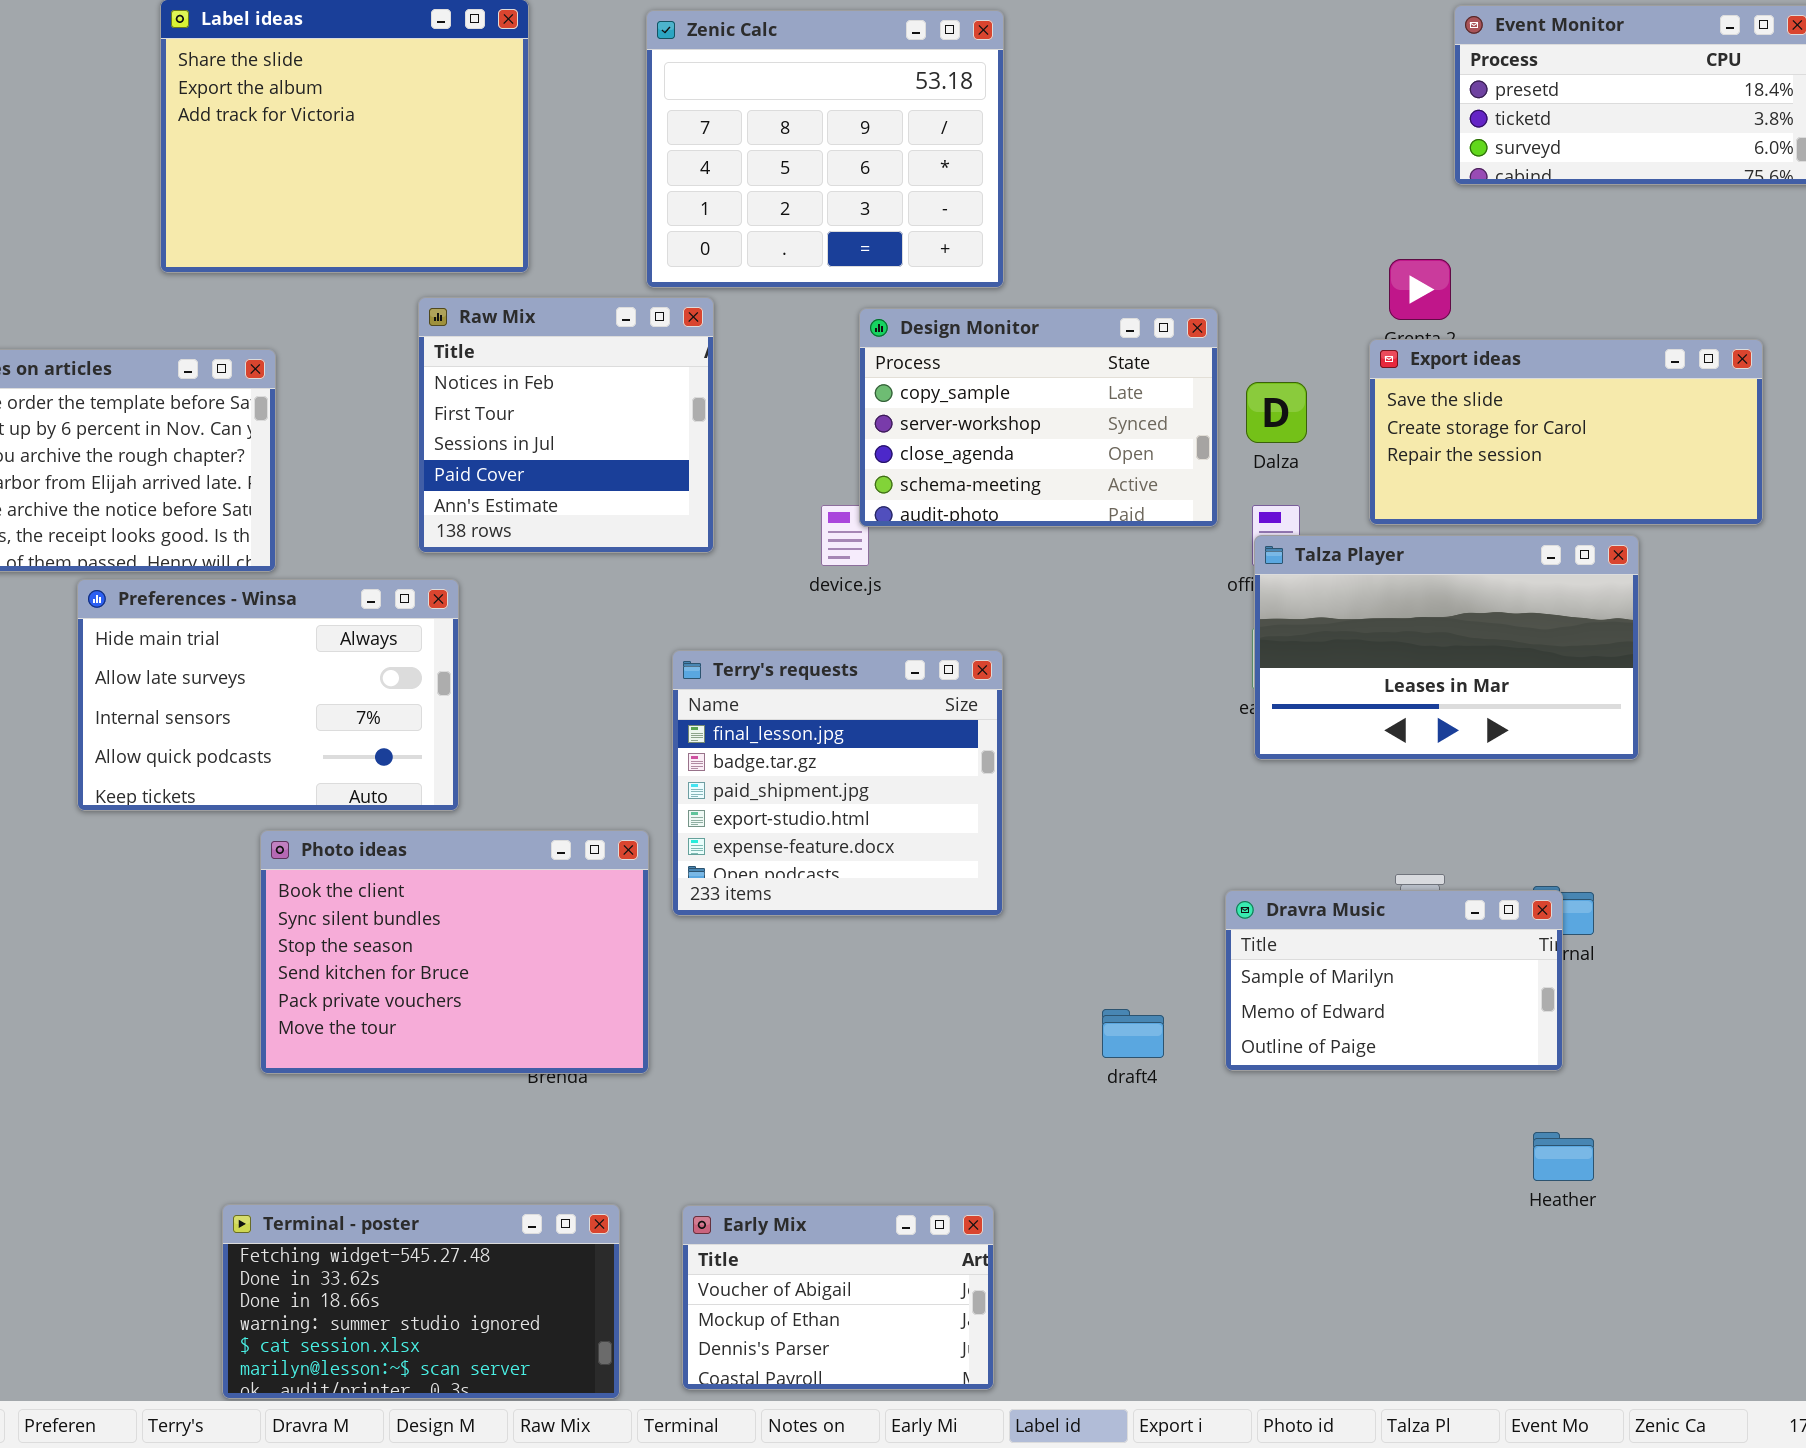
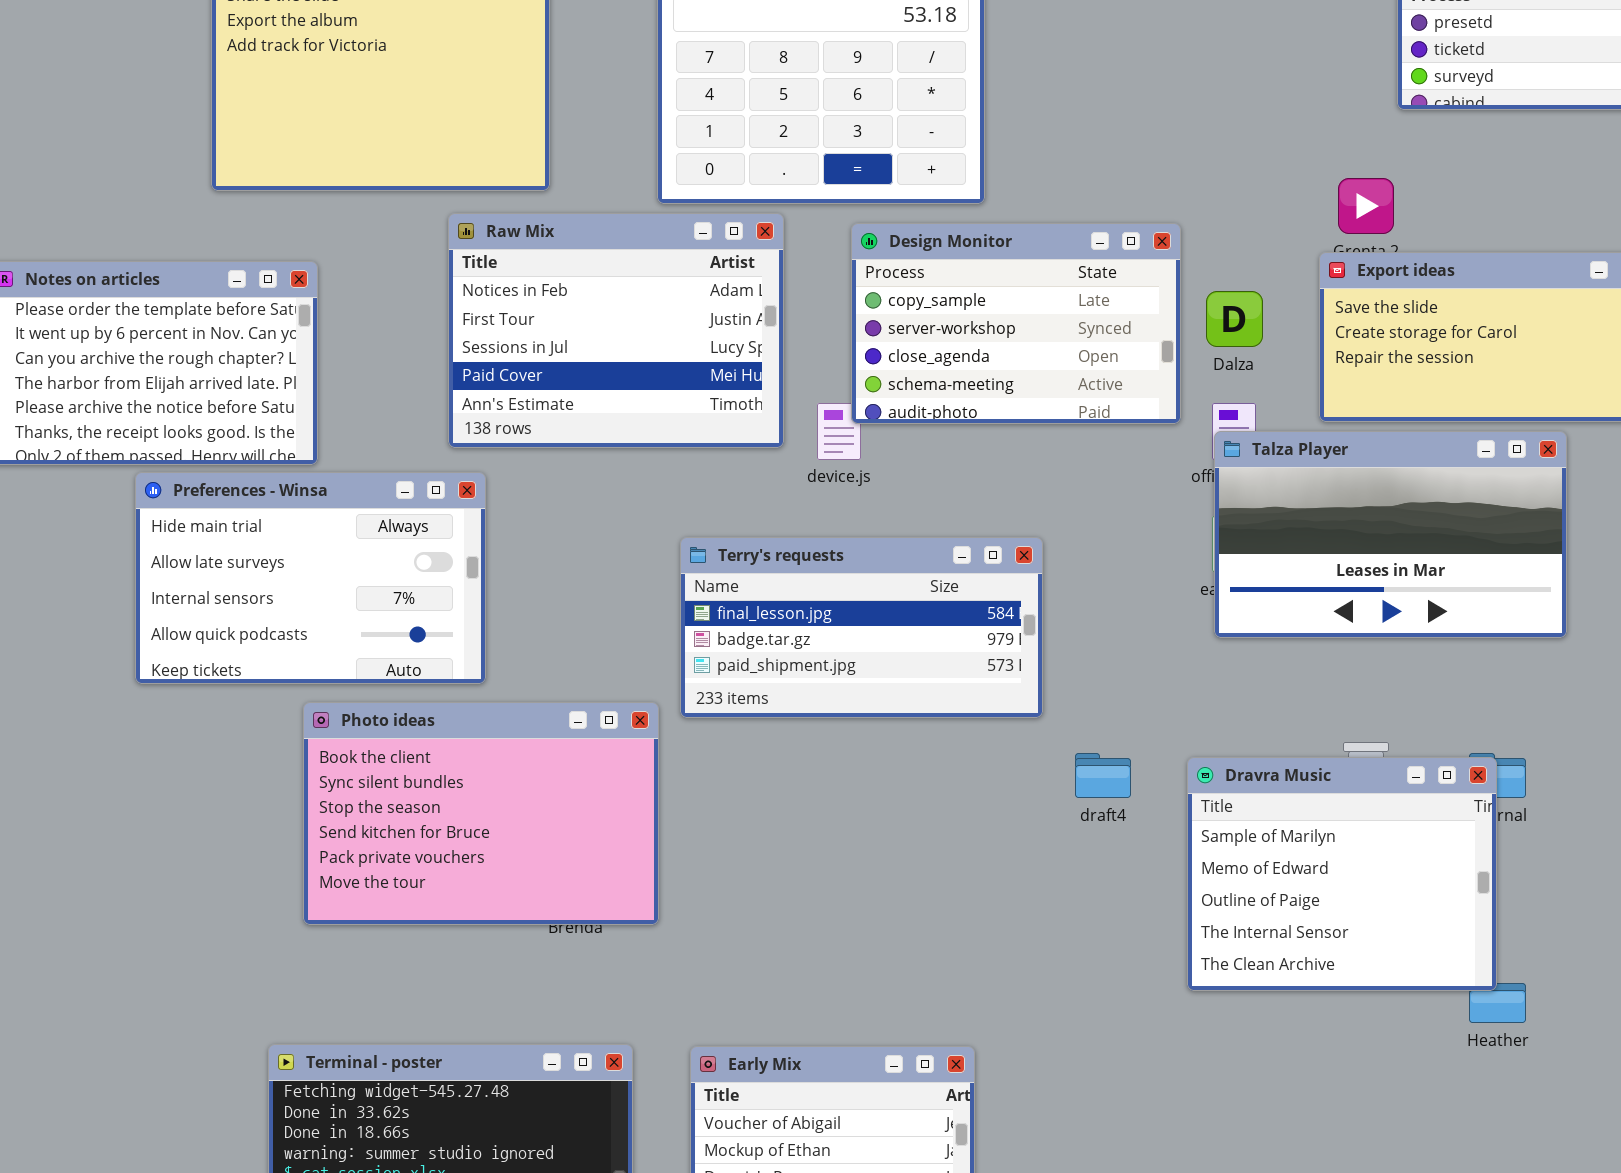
Raw Mix: [418,297,714,553] -> [448,213,784,448], resized
Terry's requests: [672,650,1003,916] -> [680,537,1043,718], resized
Dravra Music: [1225,890,1563,1071] -> [1187,757,1497,991], resized
draft4: [1102,1009,1164,1058] -> [1075,753,1131,798], moved

